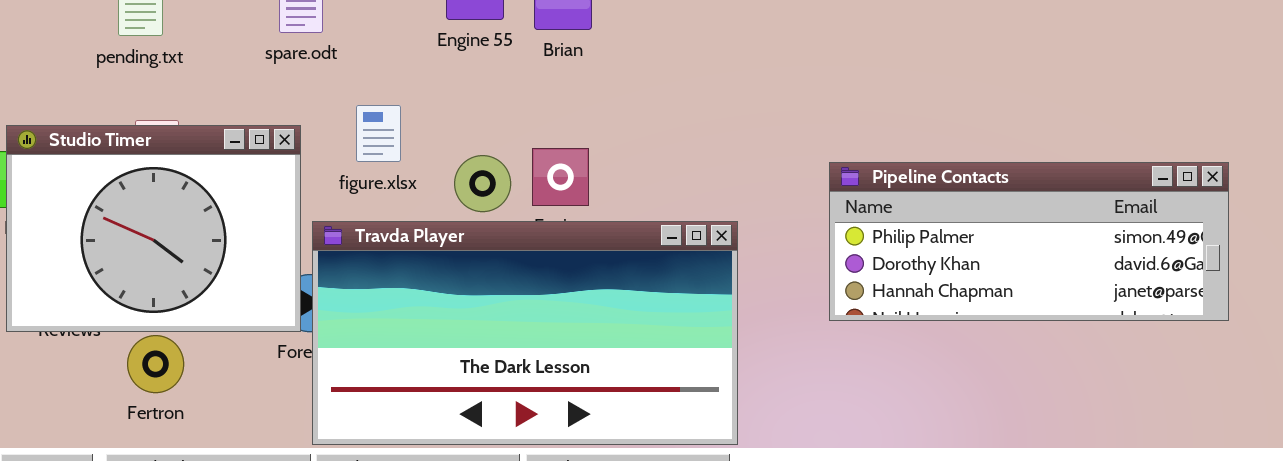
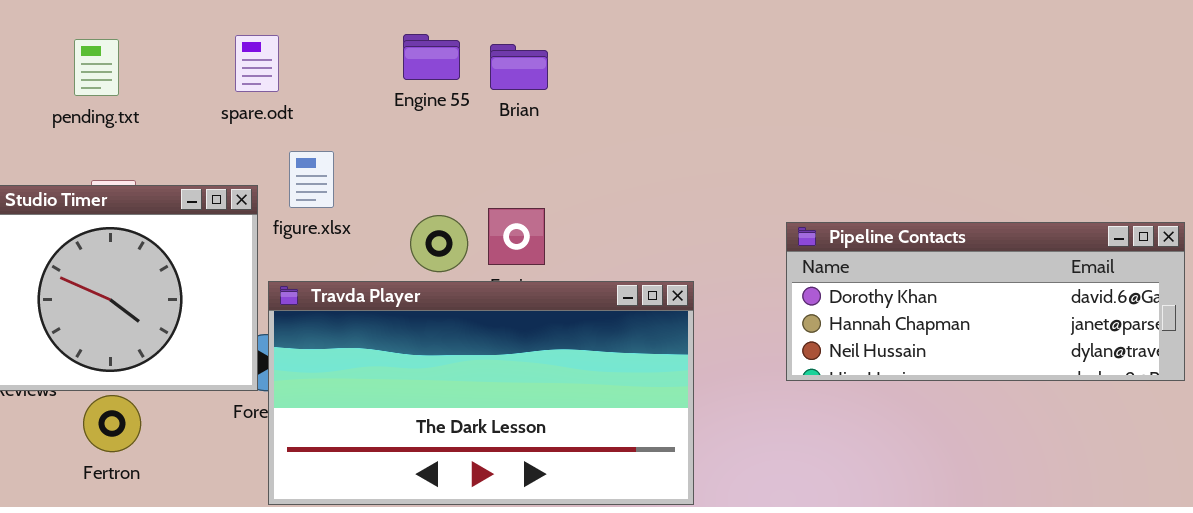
figure.xlsx: [356,105,401,162] -> [289,151,334,208], moved
Pipeline Contacts: [829,162,1229,321] -> [786,222,1185,381], scrolled down 1 row

